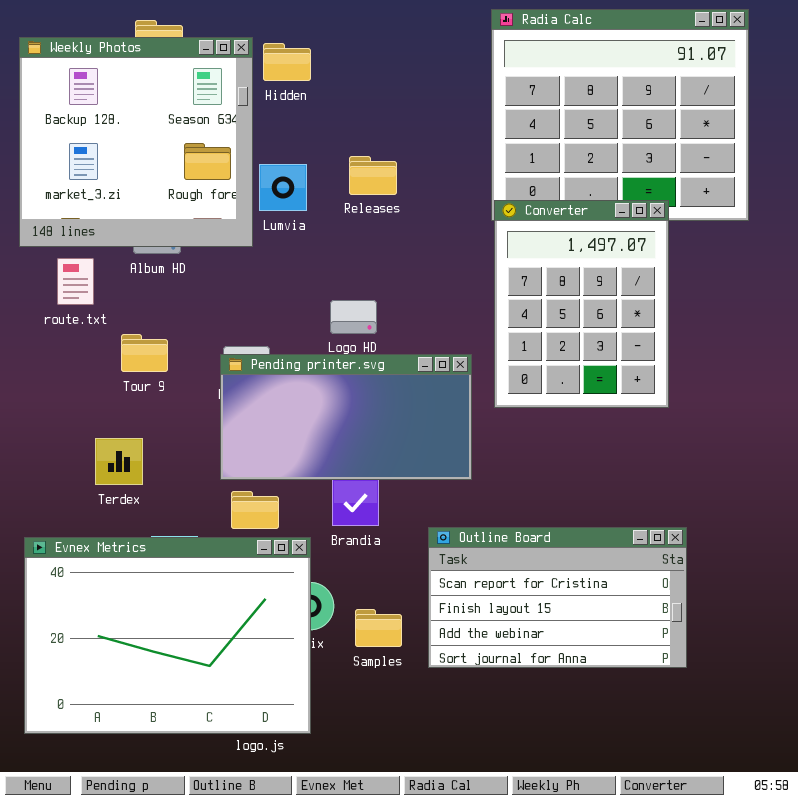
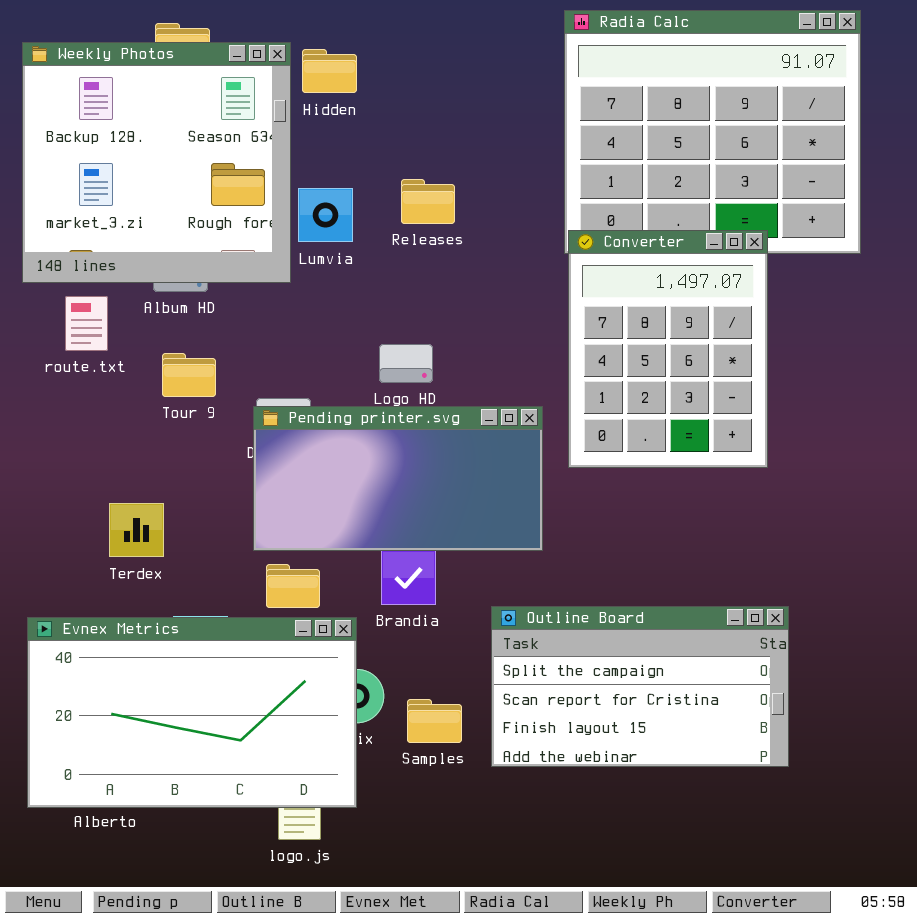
Tour 9: [121,334,168,372] -> [162,353,216,397], moved
Outline Board: [428,527,687,668] -> [491,606,789,767], scrolled up 1 row
Evnex Metrics: [24,537,311,734] -> [27,617,357,808], resized

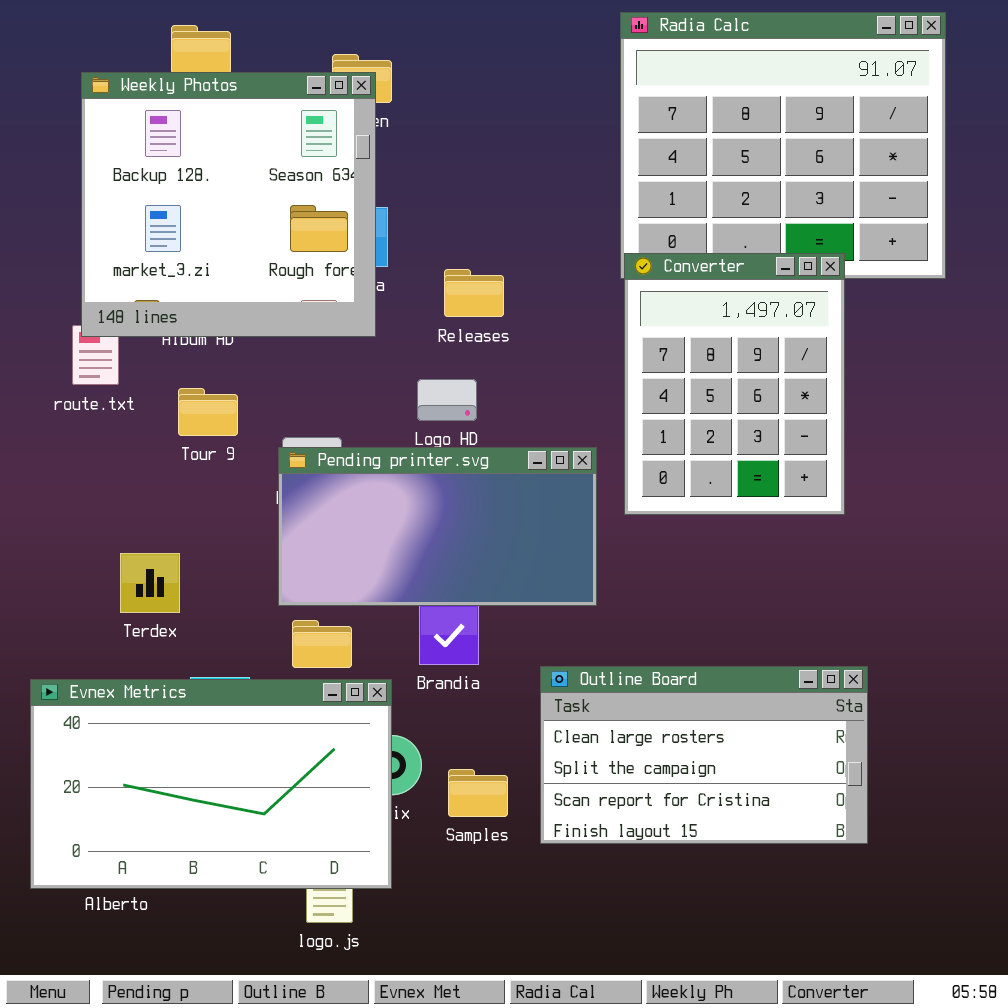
Weekly Photos: [22,42,291,283] -> [81,72,376,337], moved
Releases: [401,179,455,224] -> [444,269,504,317], moved
Outline Board: [491,606,789,767] -> [540,666,868,844], scrolled up 1 row

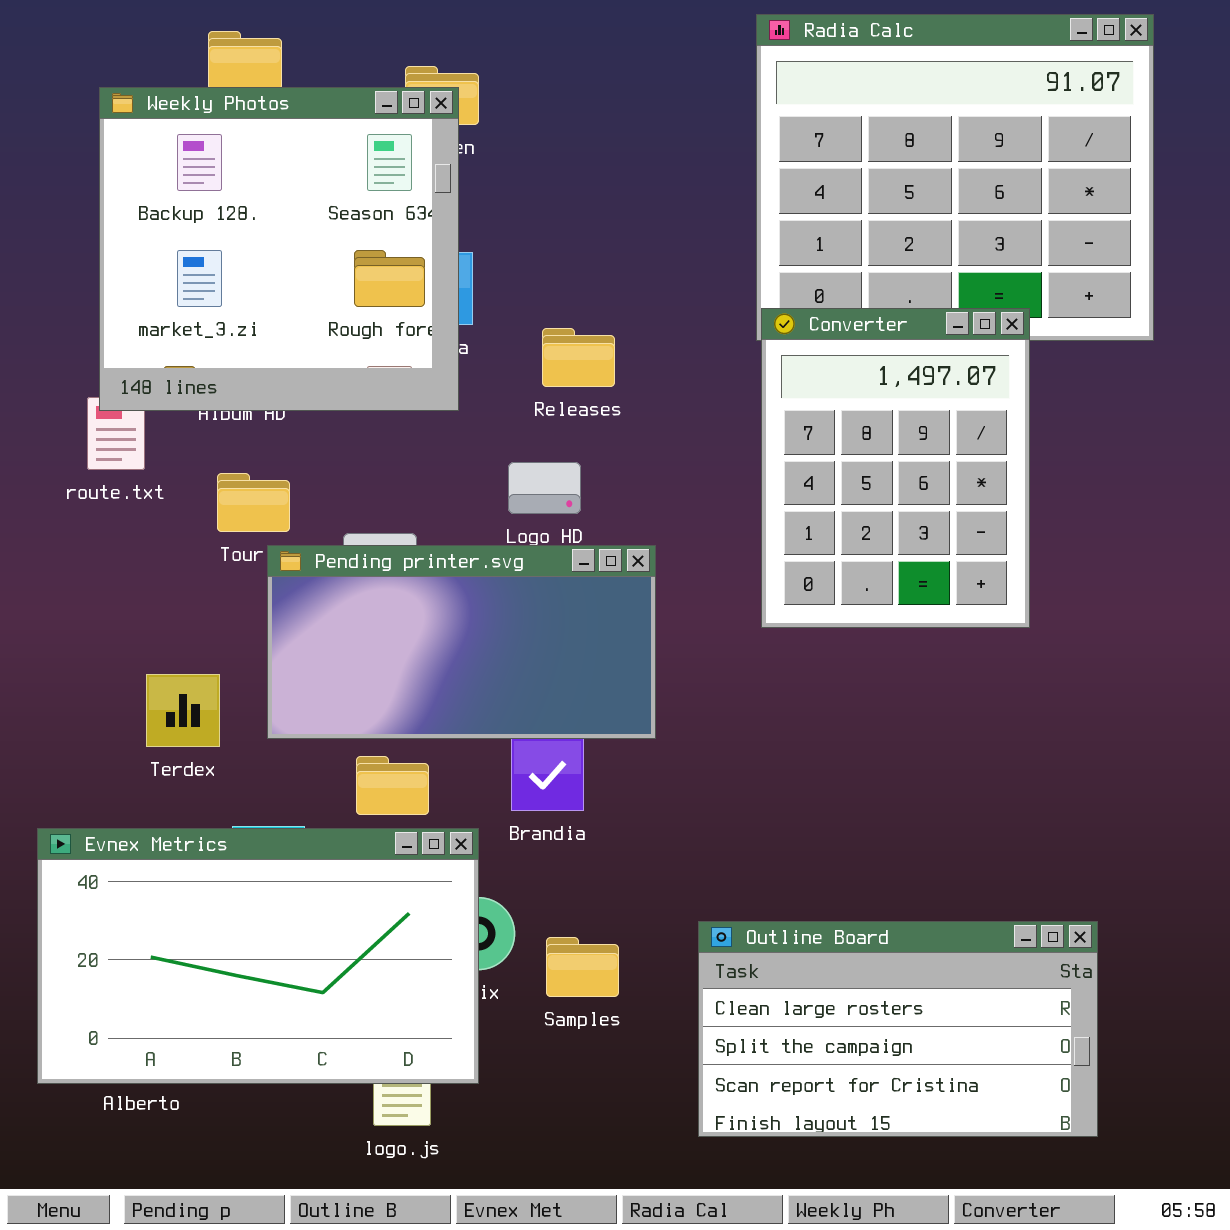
Pending printer.svg: [278,447,597,606] -> [267,545,656,739], moved
Outline Board: [540,666,868,844] -> [698,921,1098,1137], moved

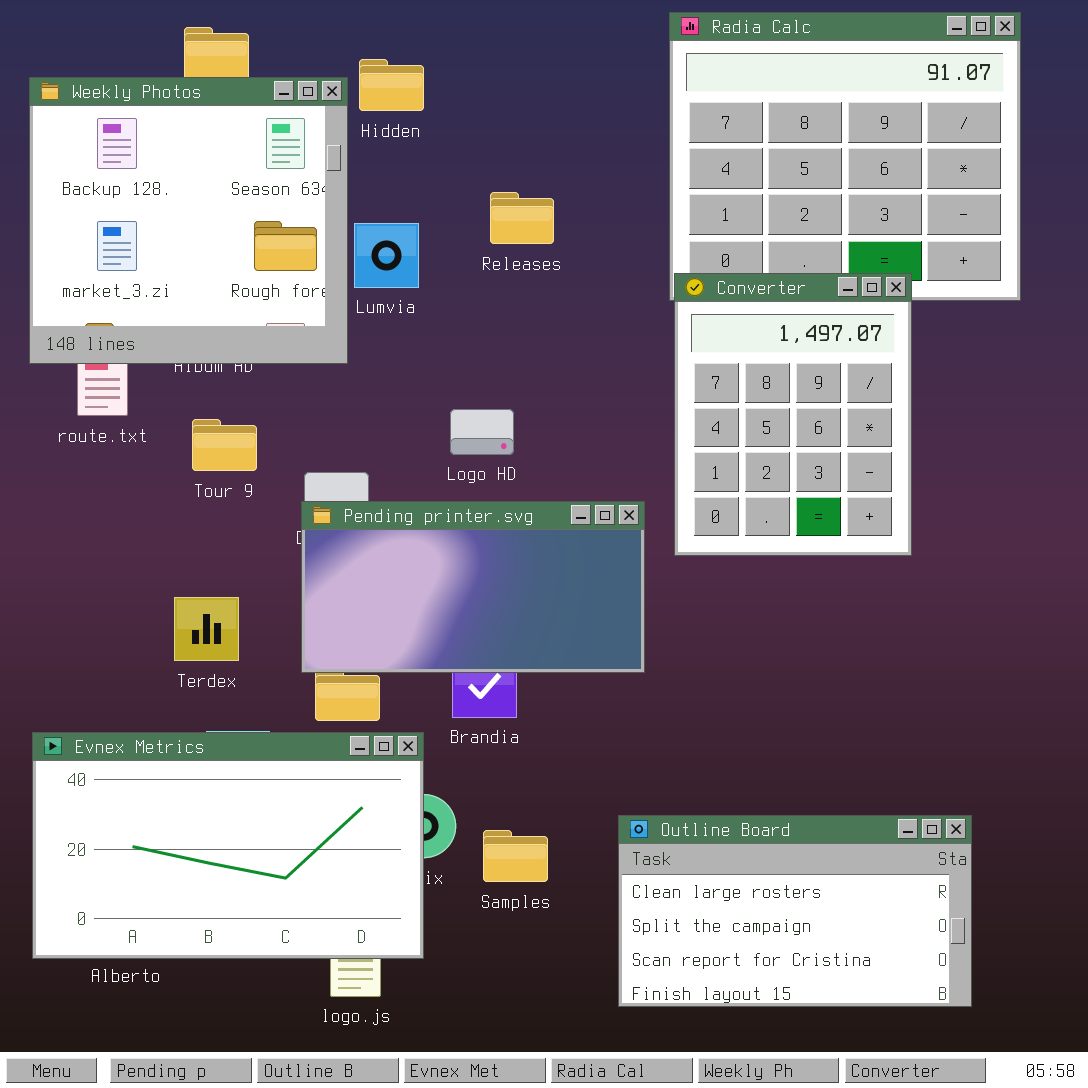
Weekly Photos: [99,87,459,411] -> [29,77,348,364], moved
Releases: [542,328,615,387] -> [490,192,554,244], moved
Pending printer.svg: [267,545,656,739] -> [301,501,645,673], moved
Terdex: [146,674,220,747] -> [174,597,239,661], moved

